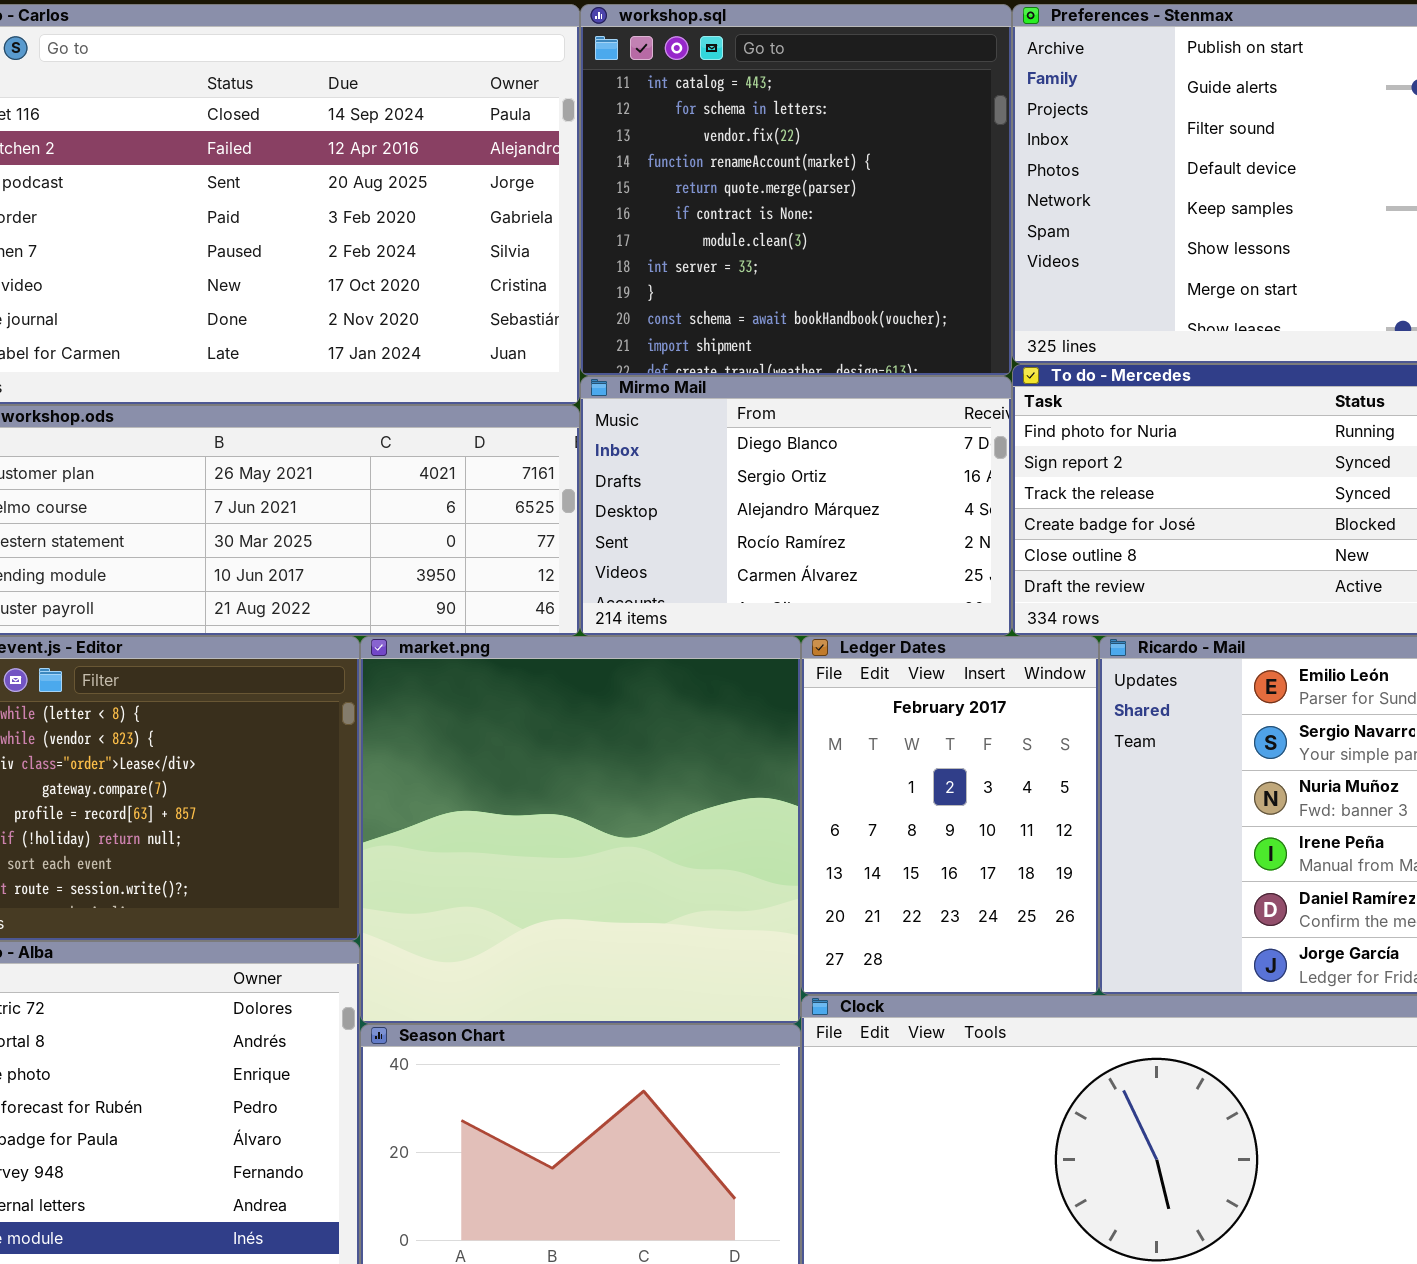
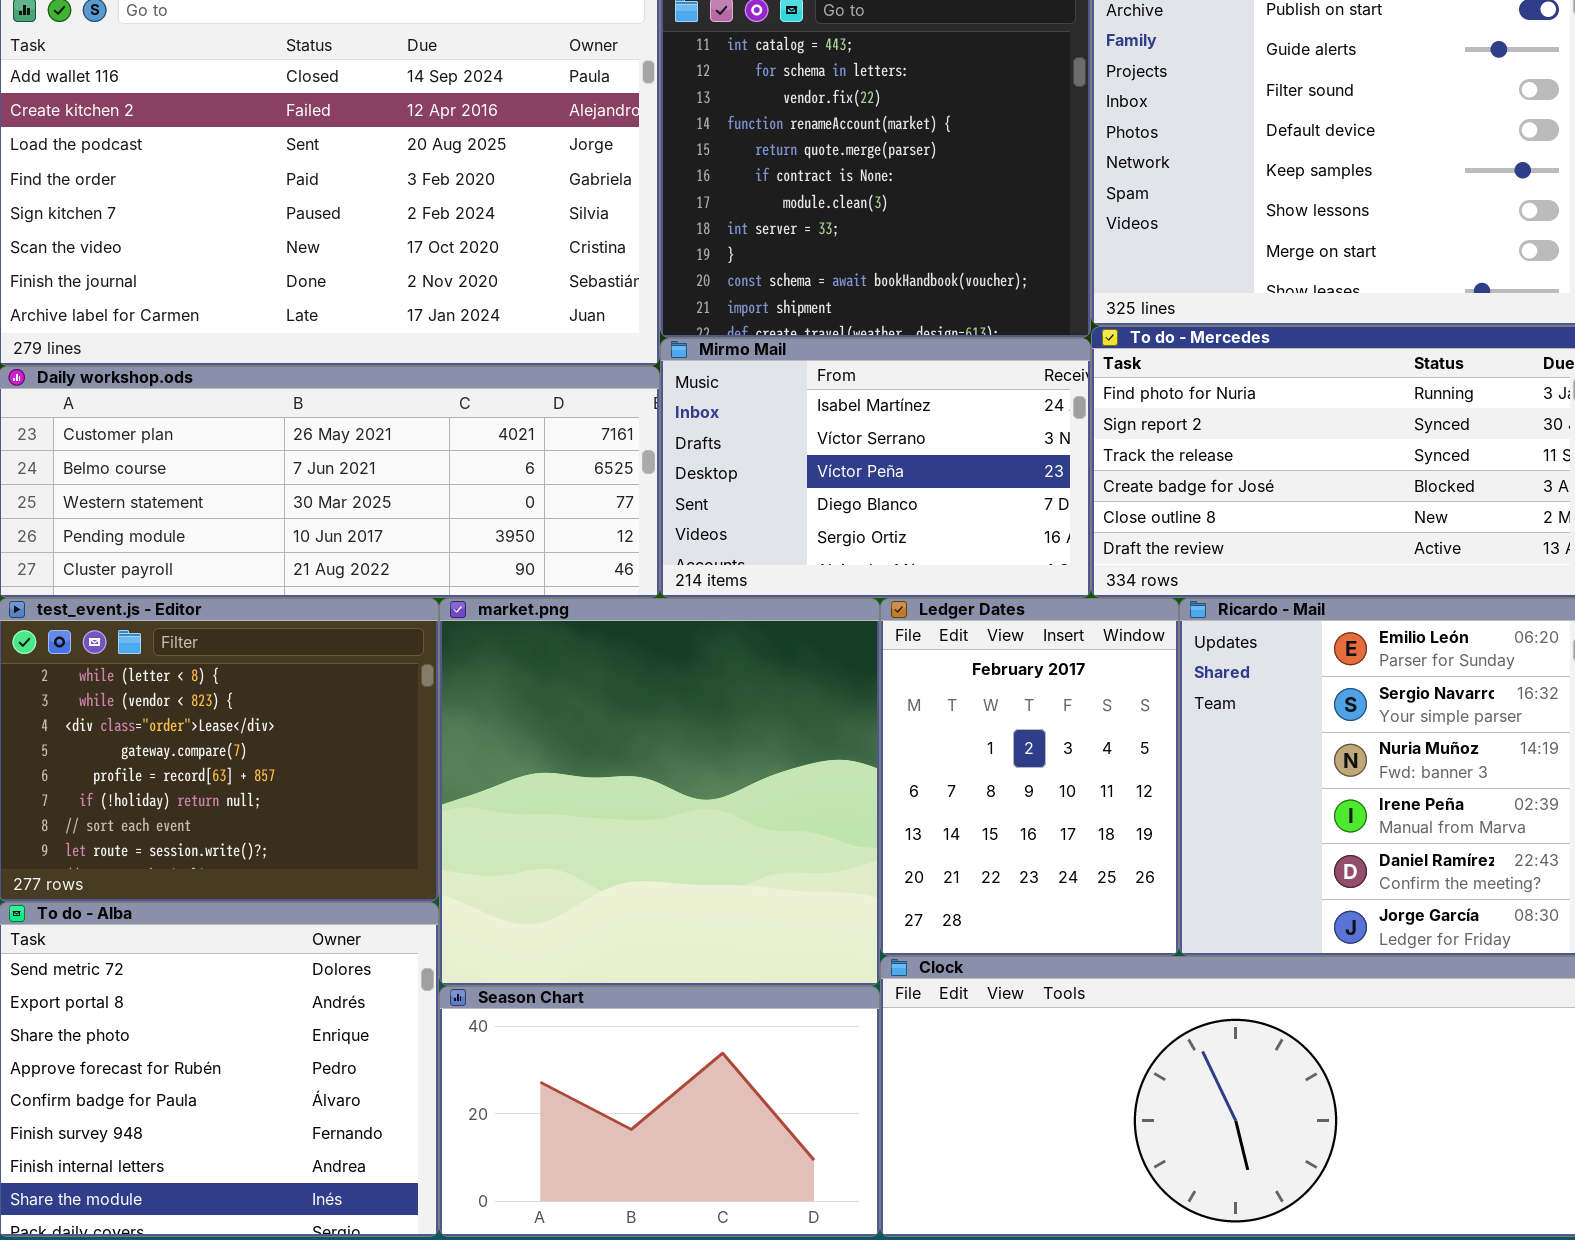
Mirmo Mail: [580,376,1012,636] -> [660,338,1091,598], scrolled up 3 rows

